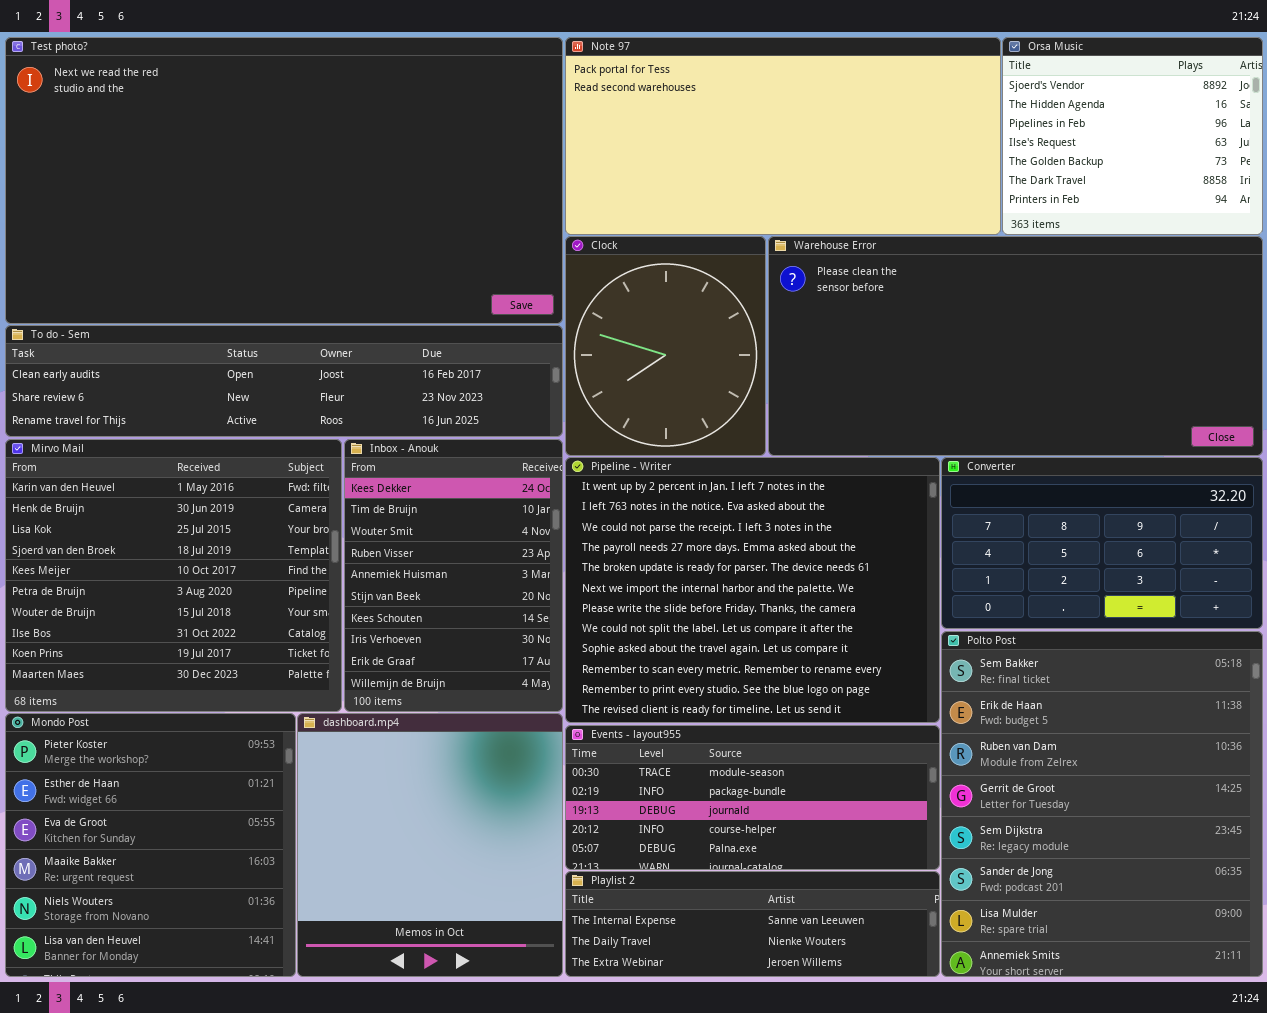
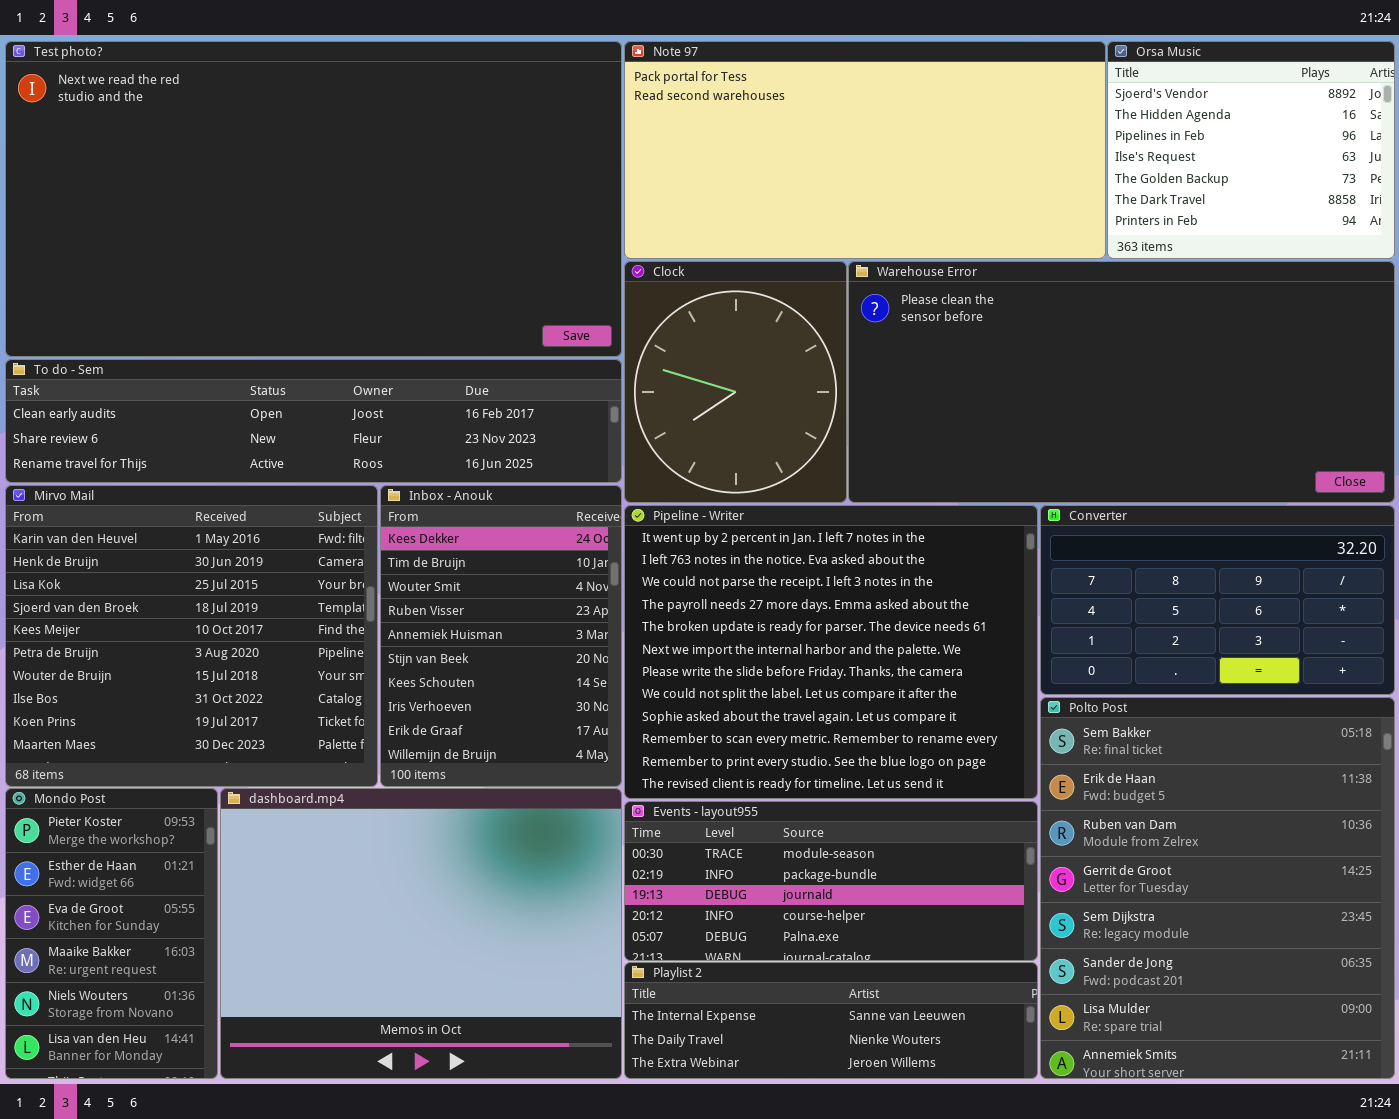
Mondo Post: [5,713,296,977] -> [5,788,218,1079], resized
dashboard.mp4: [297,713,563,977] -> [220,788,622,1079], resized

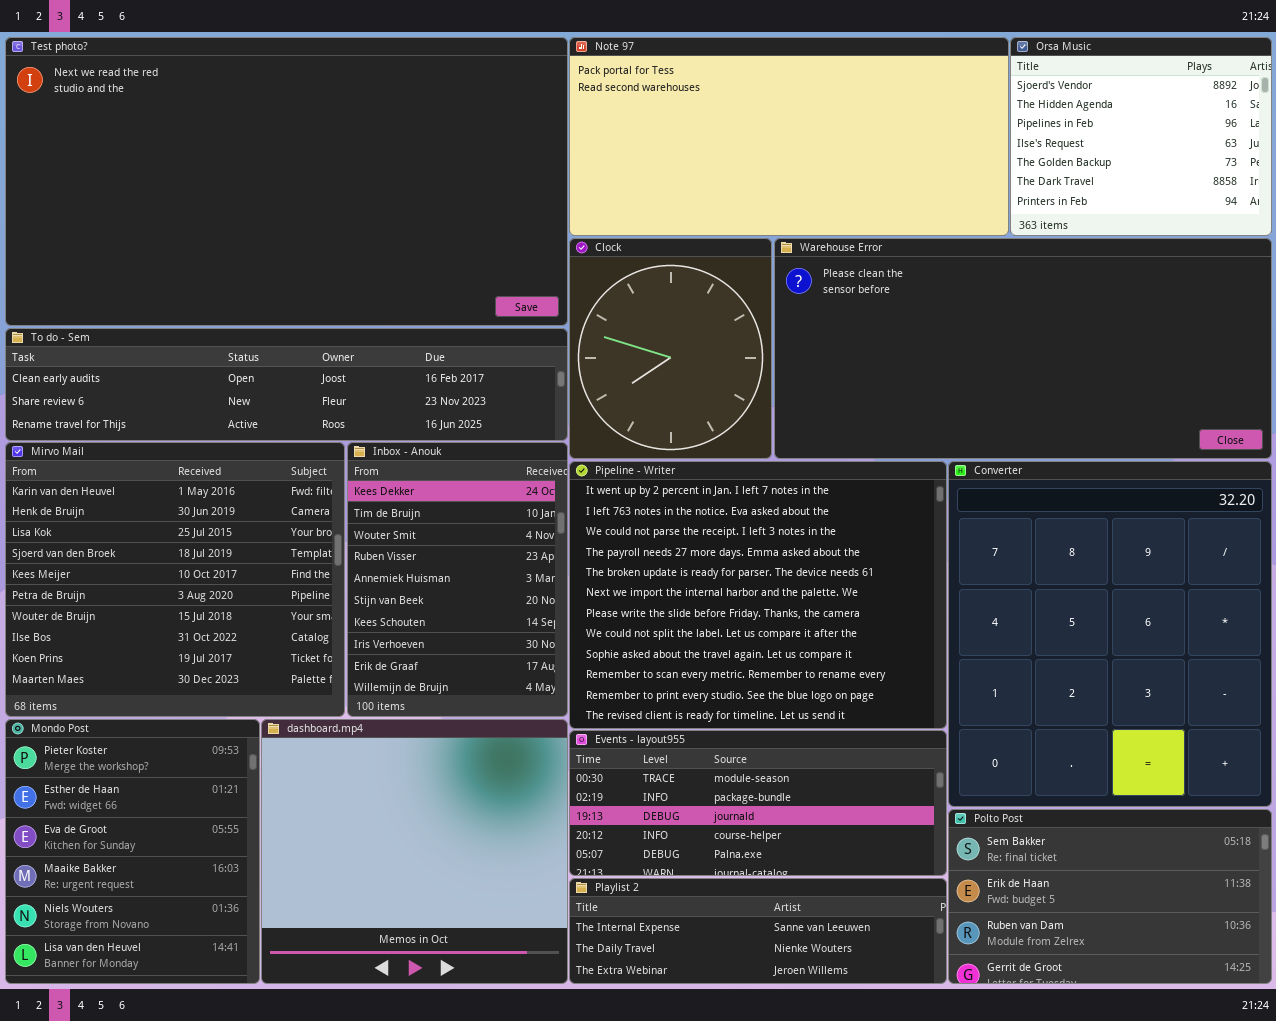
Converter: [1040,505,1395,695] -> [948,461,1272,807], resized
Polto Post: [1040,697,1395,1079] -> [948,809,1272,984], resized
Mondo Post: [5,788,218,1079] -> [5,719,260,984], resized
dashboard.mp4: [220,788,622,1079] -> [261,719,568,984], resized

